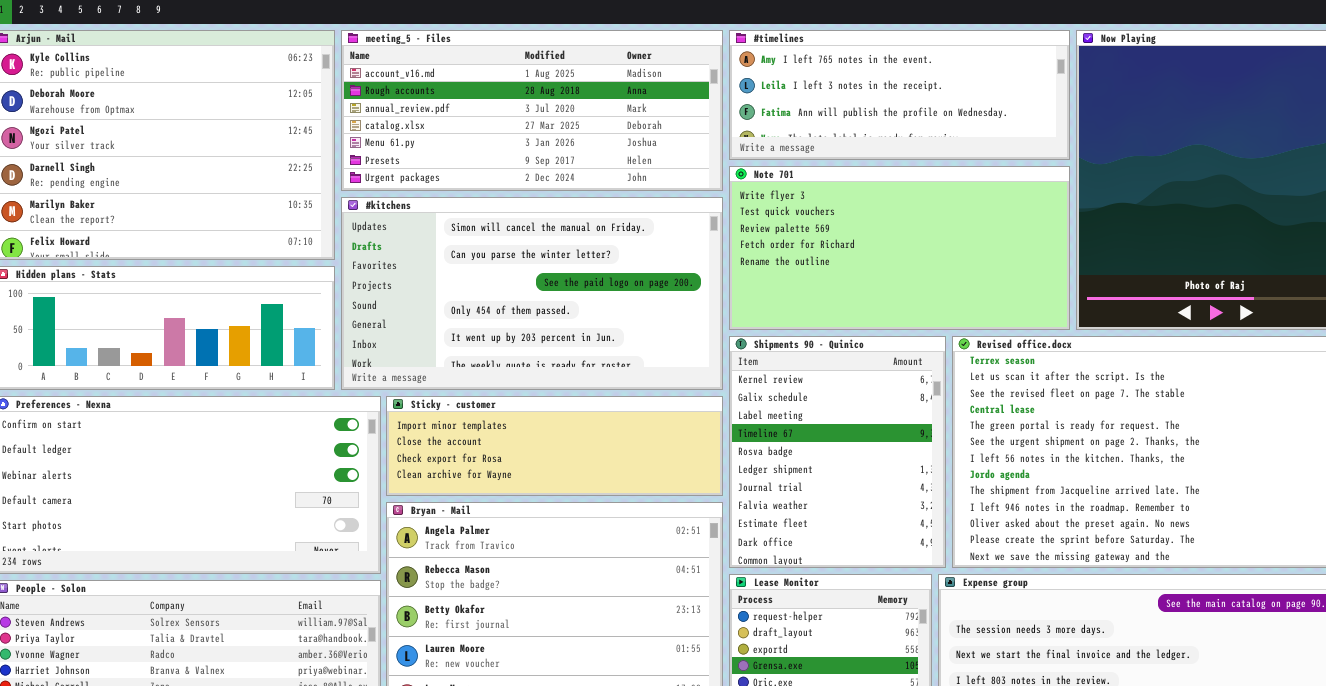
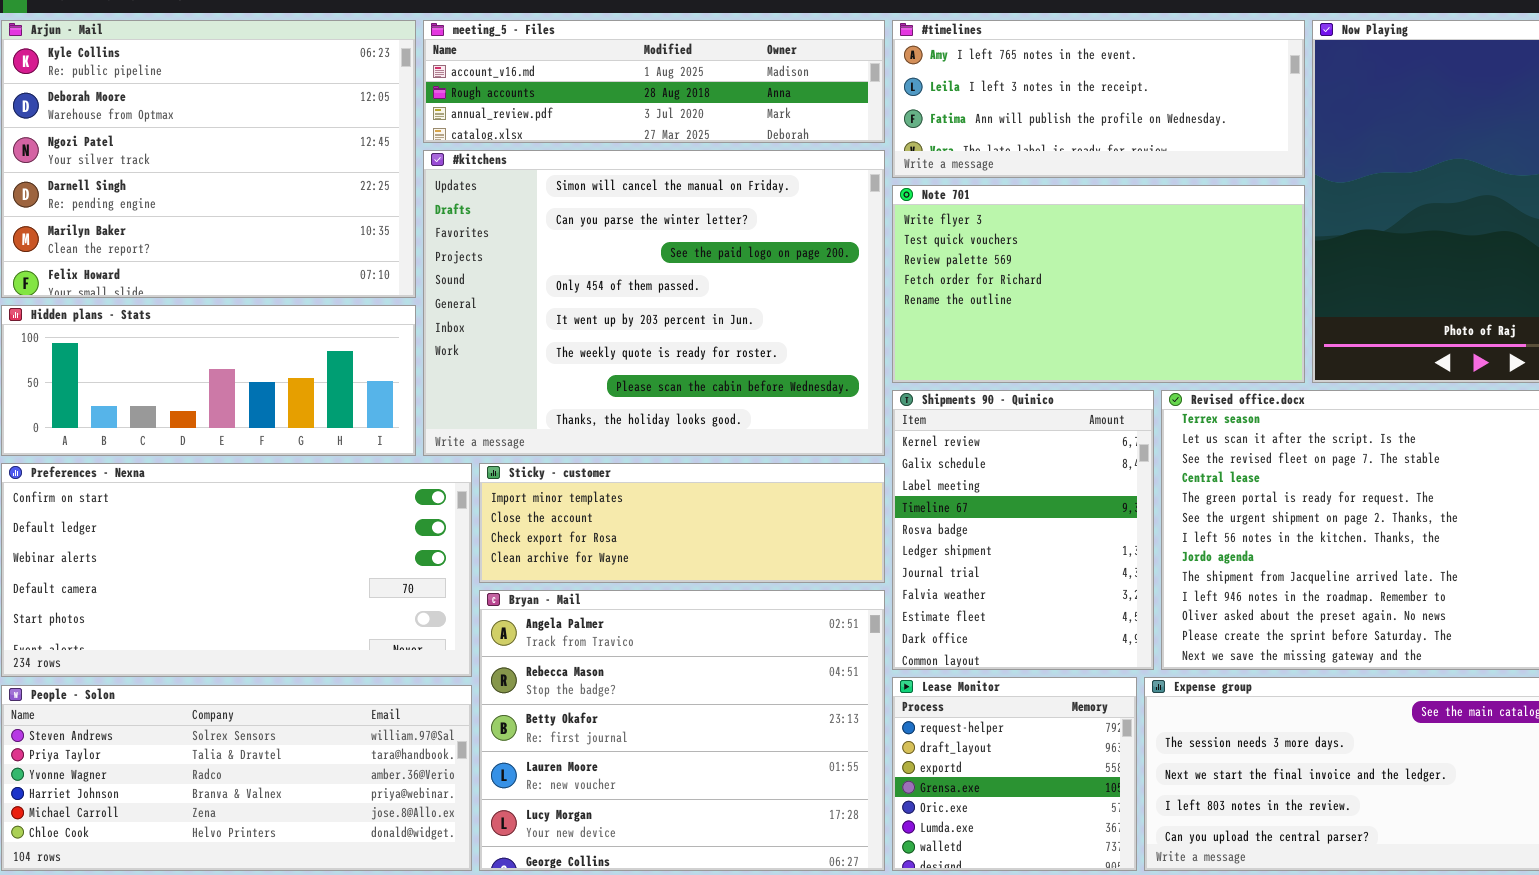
meeting_5 - Files: [341,30,723,191] -> [423,20,885,143], resized
#kitchens: [341,197,723,390] -> [423,150,885,456], resized

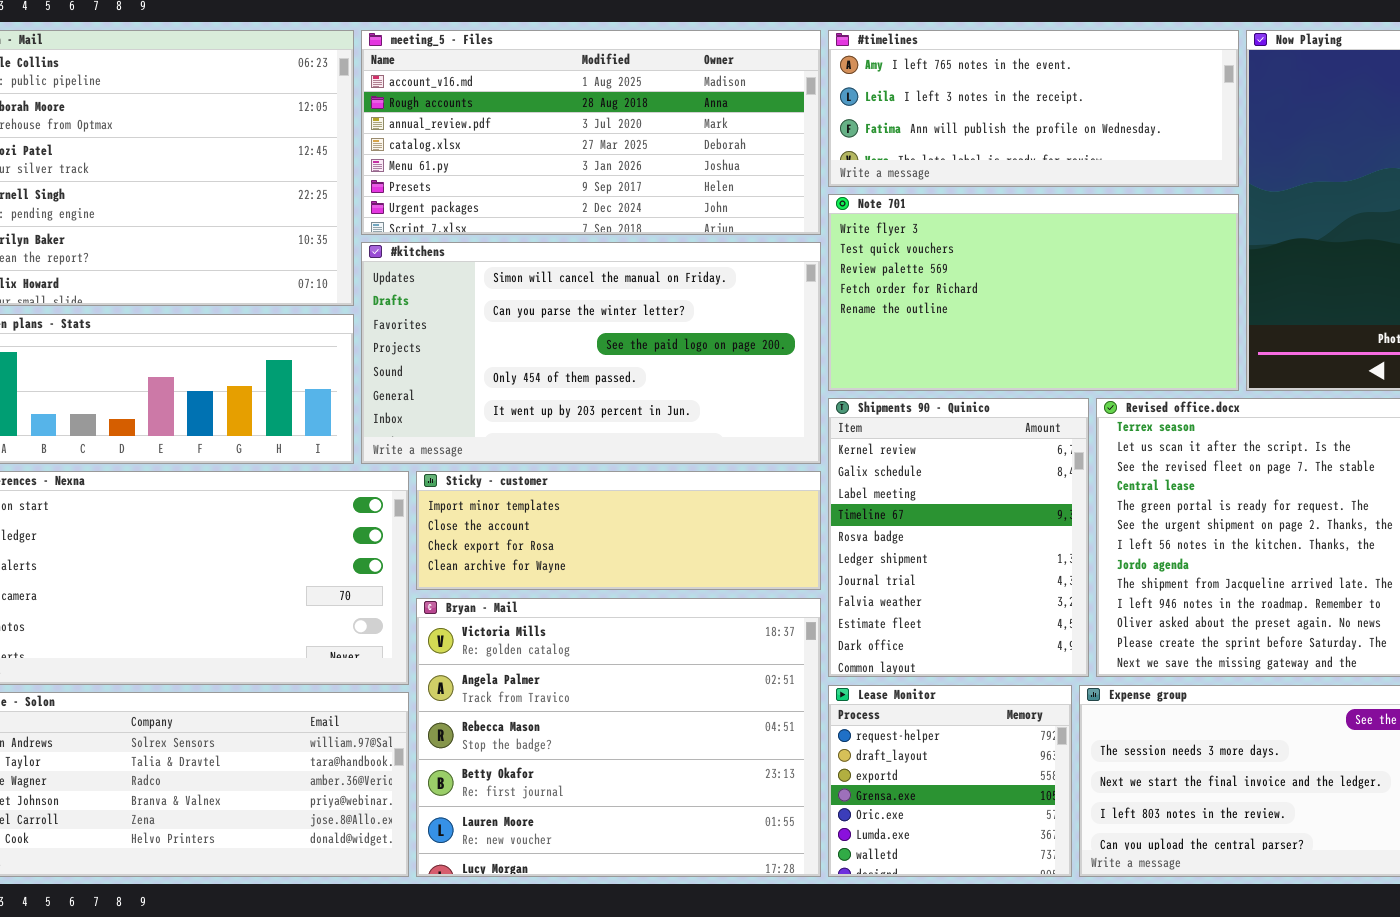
meeting_5 - Files: [423,20,885,143] -> [361,30,821,235], resized
#kitchens: [423,150,885,456] -> [361,242,821,464], resized
Bryan - Mail: [479,590,885,871] -> [416,598,821,877], scrolled up 1 row

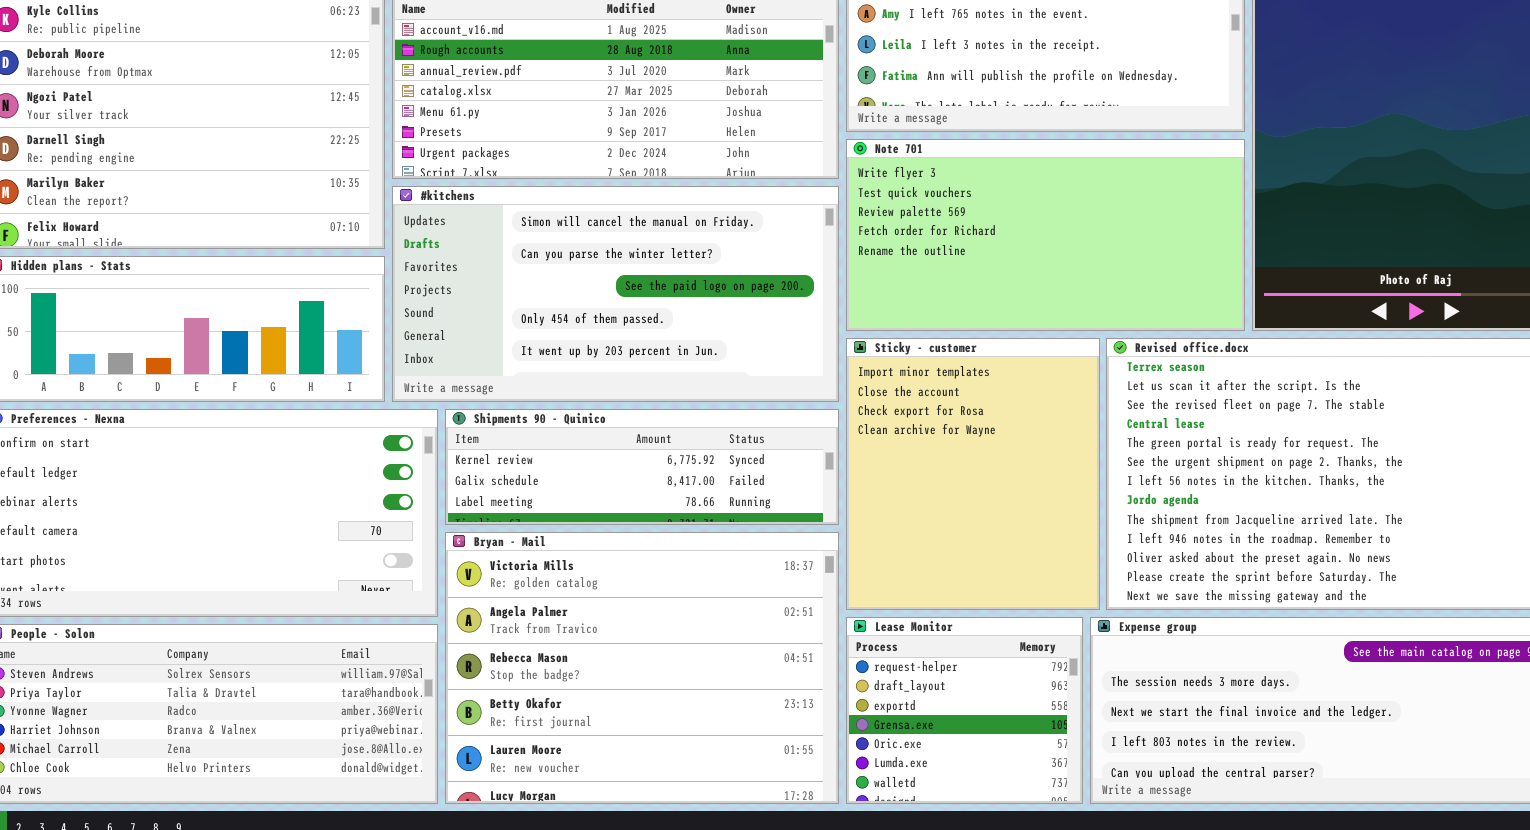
Shipments 90 - Quinico: [828,398,1089,677] -> [445,409,839,525], moved, resized
Sticky - customer: [416,471,821,590] -> [846,338,1100,610], moved, resized

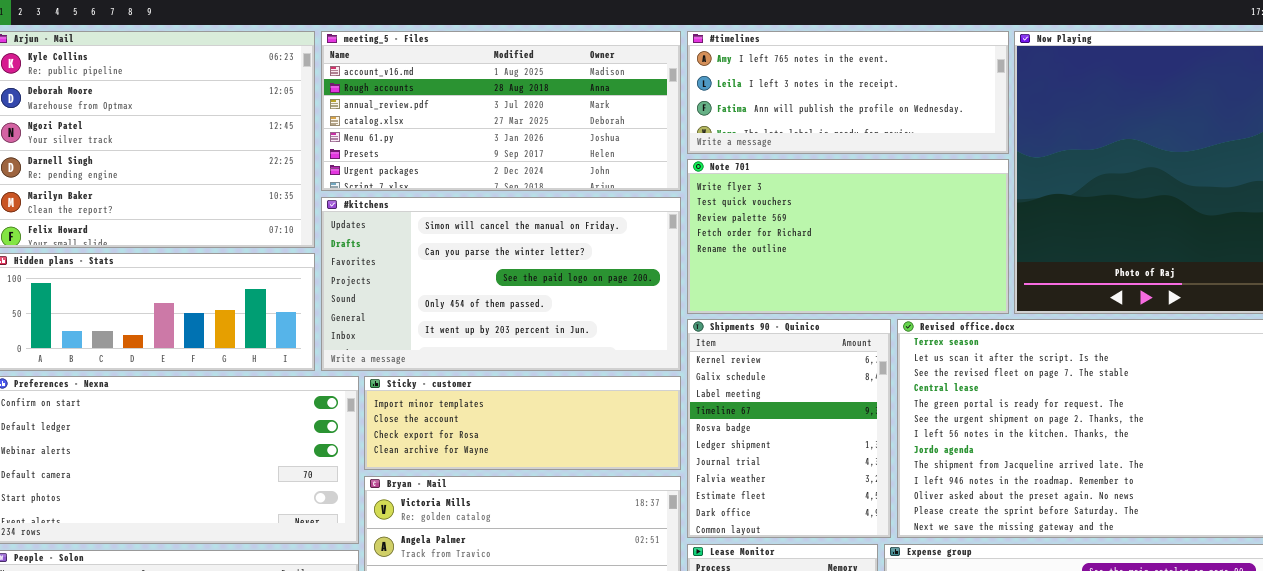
Sticky - customer: [846,338,1100,610] -> [364,376,681,470], moved, resized
Shipments 90 - Quinico: [445,409,839,525] -> [687,319,891,538], moved, resized

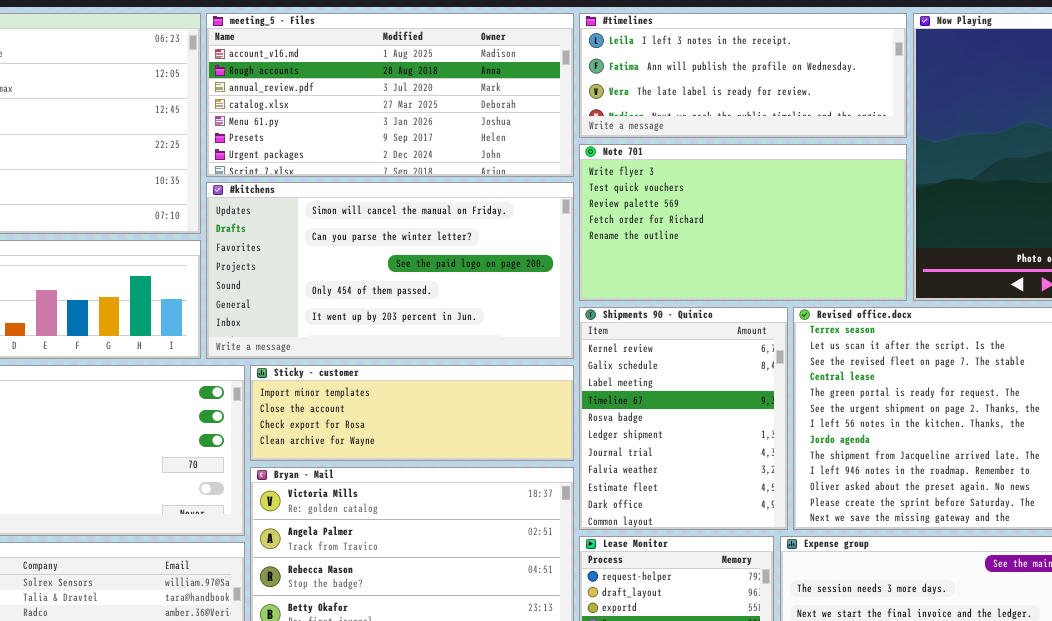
#timelines: [687,31,1009,154] -> [579,13,907,138], scrolled down 1 row

